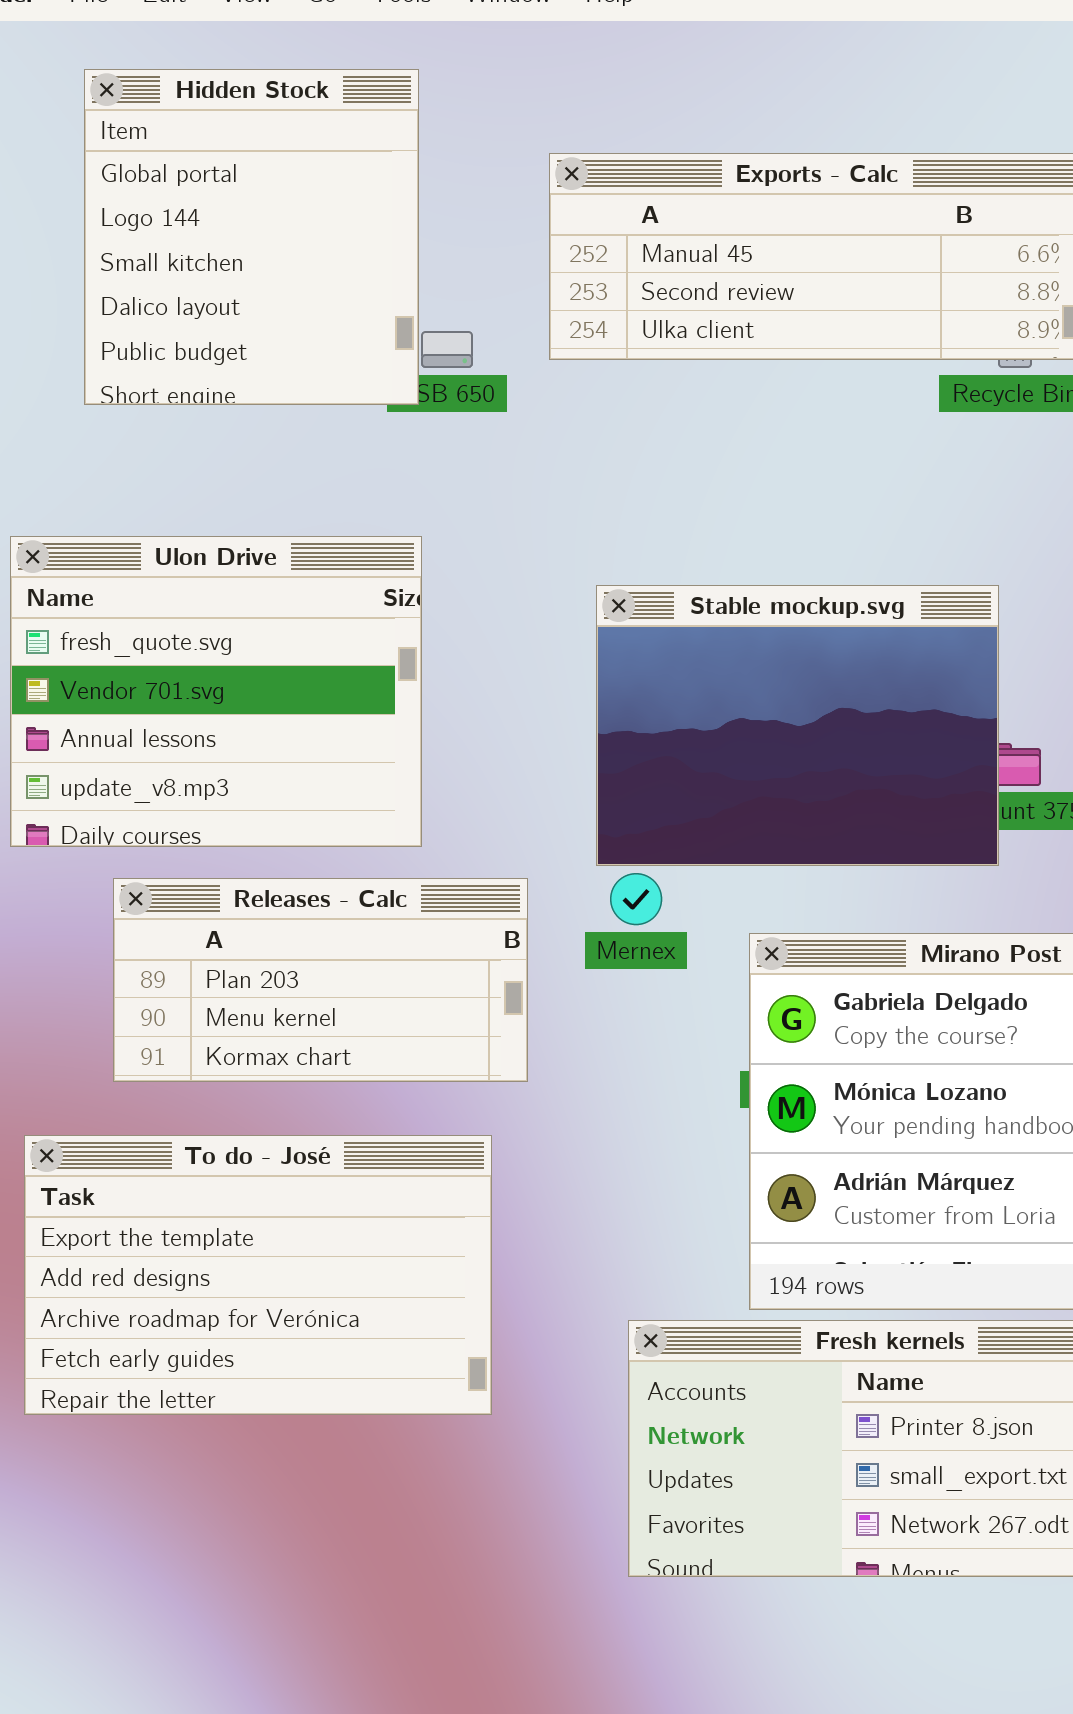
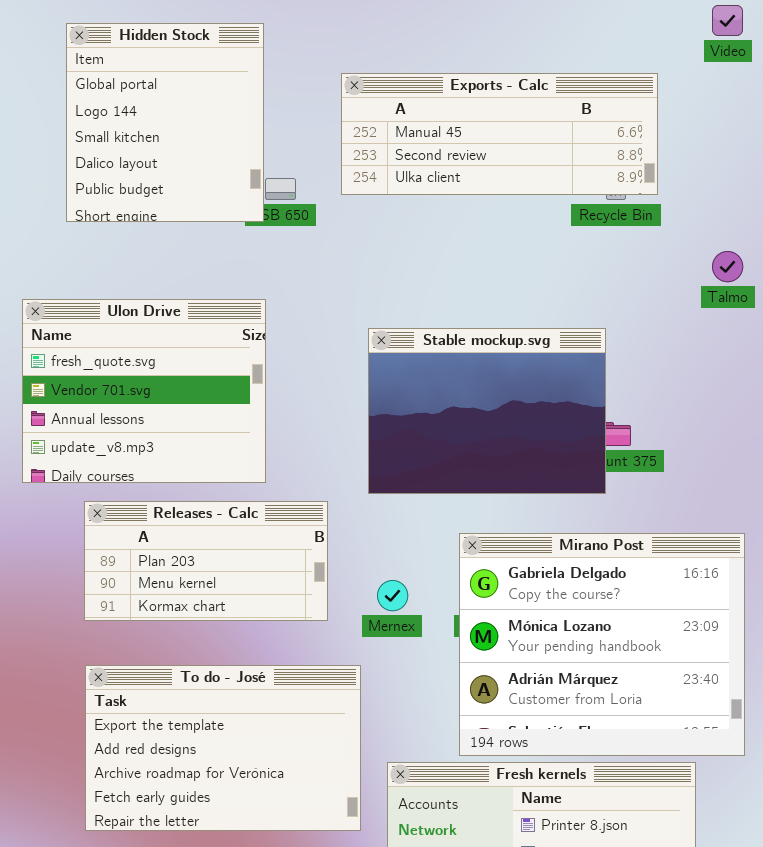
Mernex: [610,873,662,925] -> [377,580,408,611], moved
To do - José: [24,1135,492,1415] -> [85,665,361,831], moved

